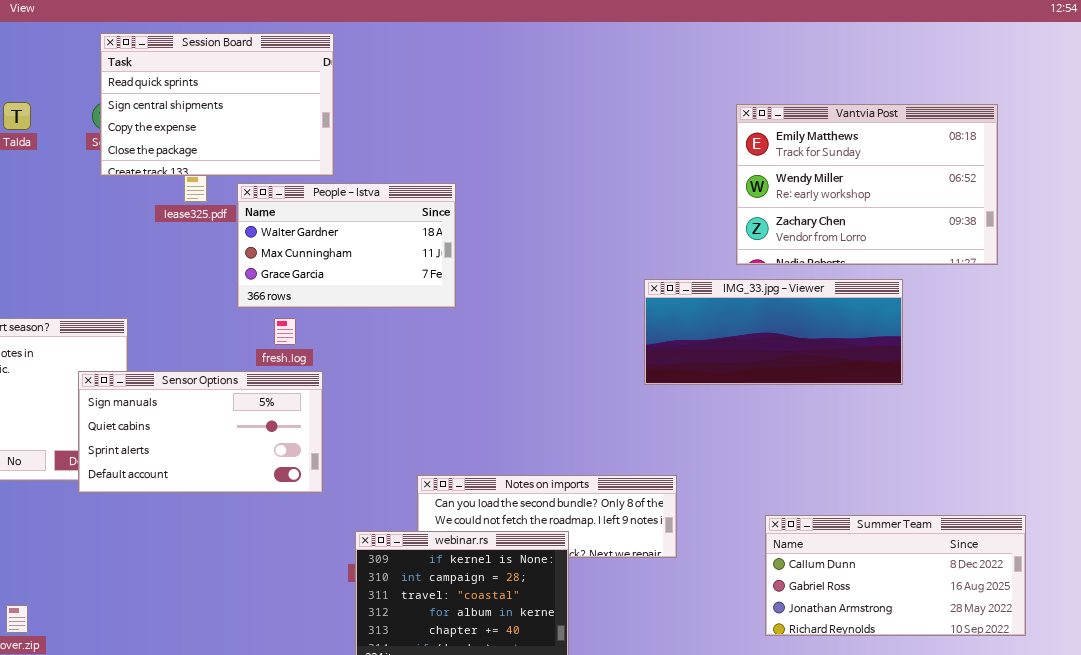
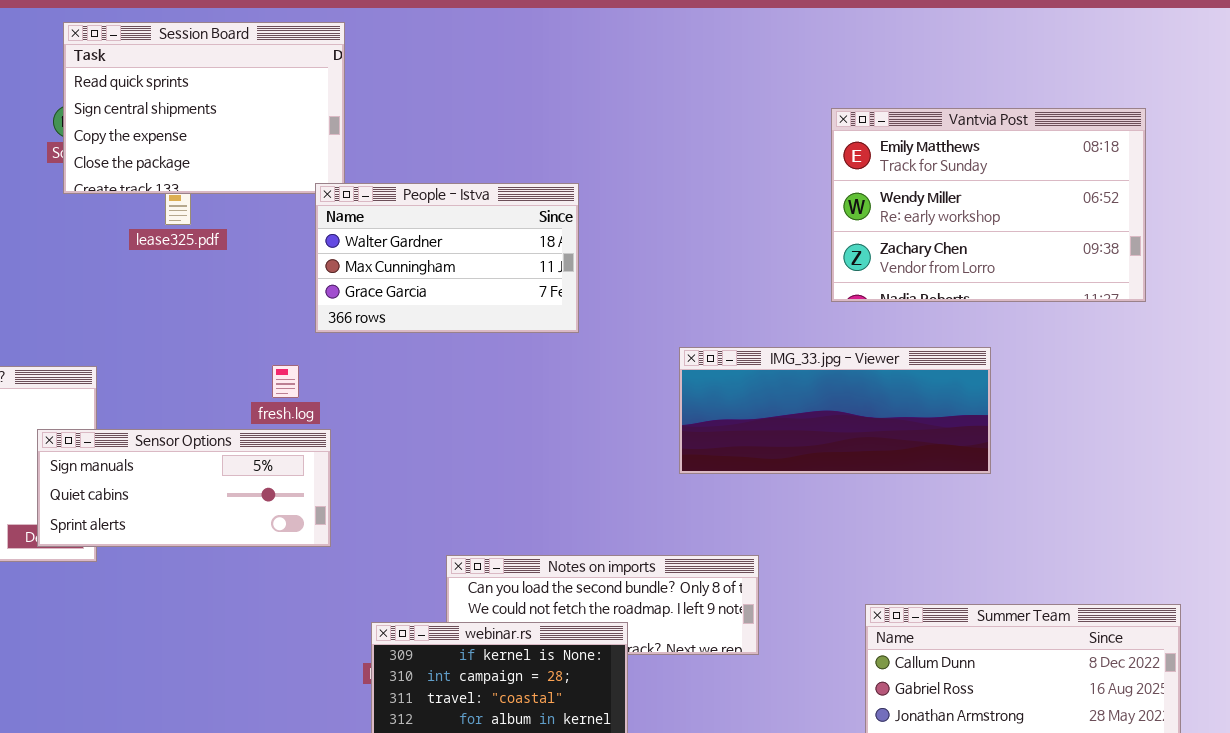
People - Istva: [237,183,456,308] -> [315,183,579,333], moved
IMG_33.jpg - Viewer: [644,279,903,385] -> [679,347,991,474], moved
Sensor Options: [78,371,323,493] -> [37,429,331,547], resized

